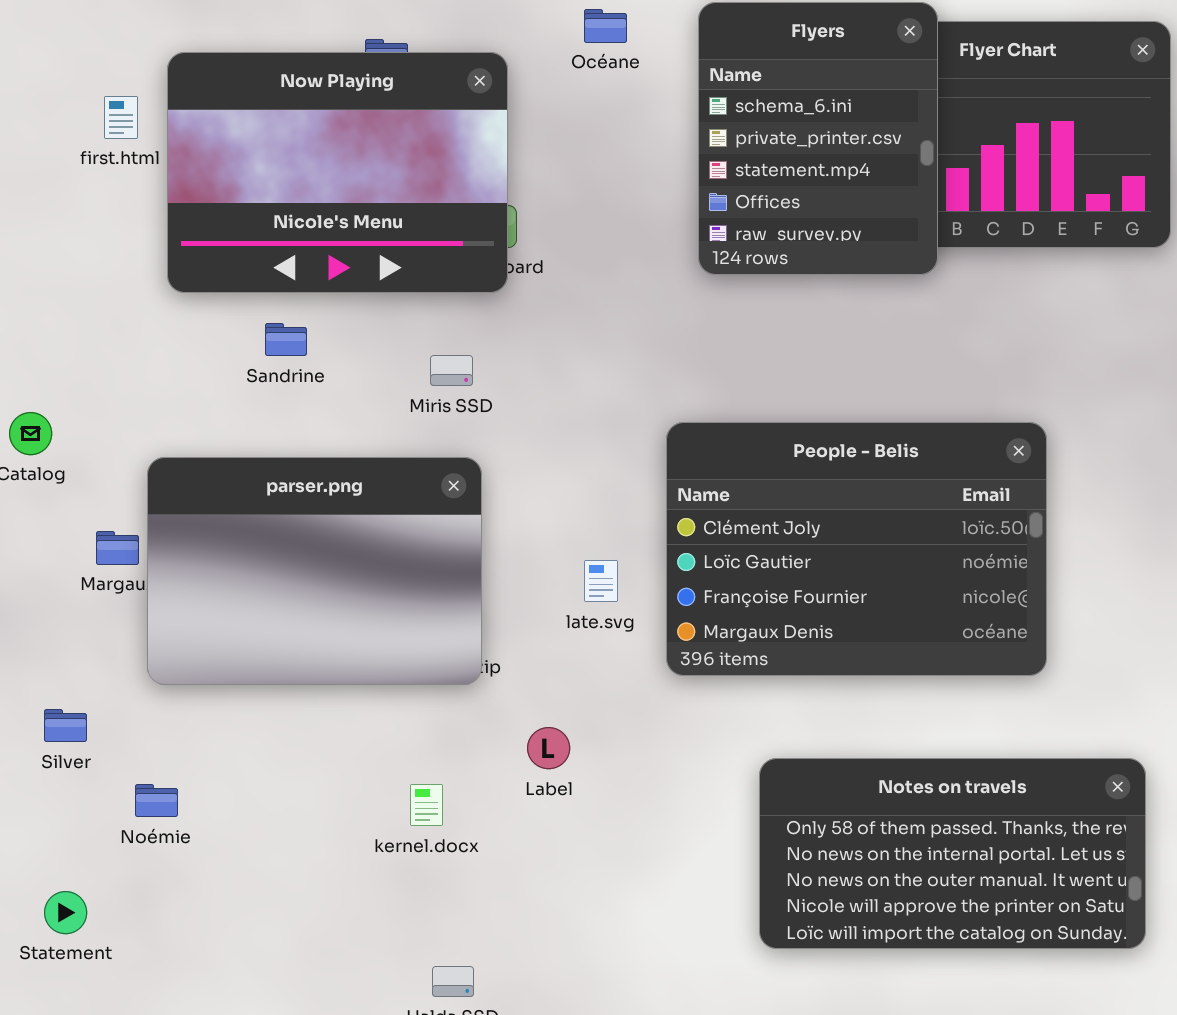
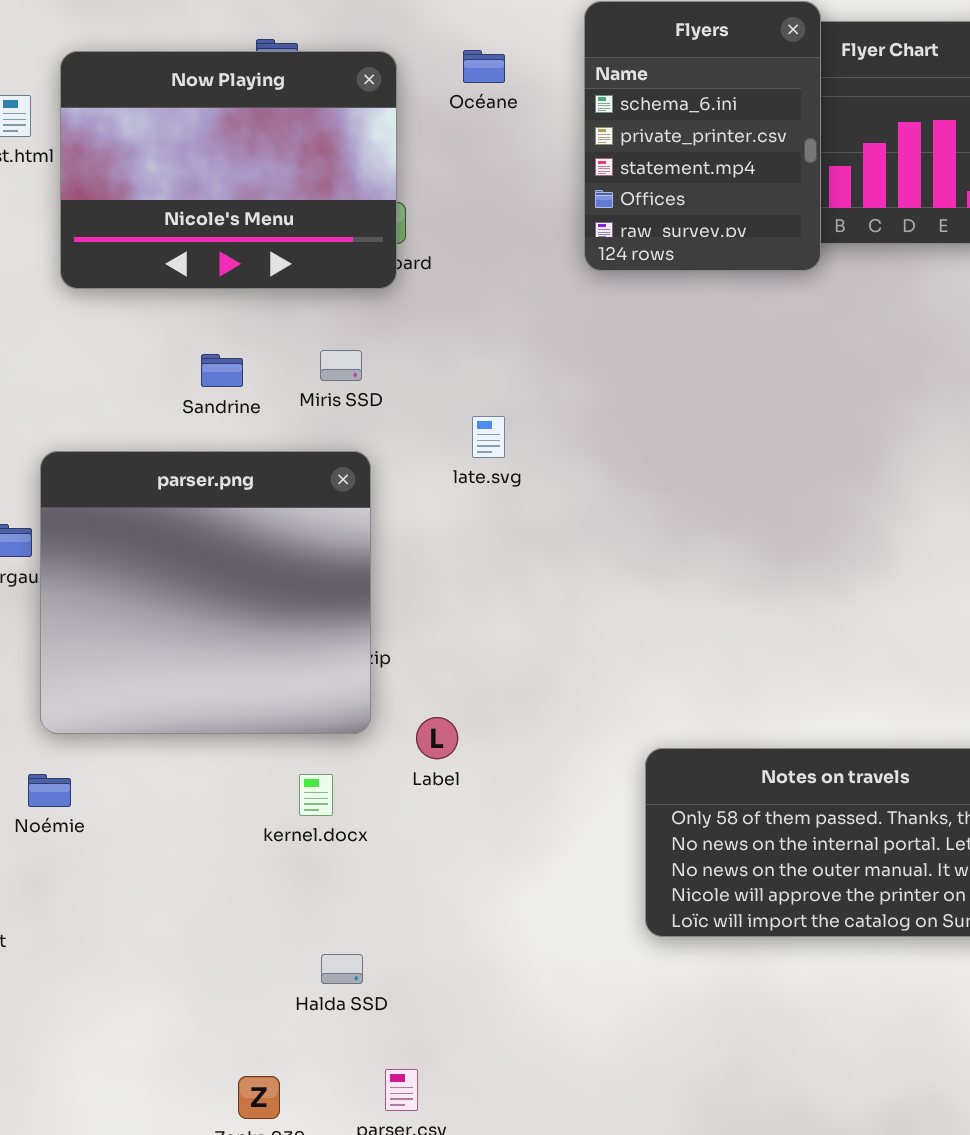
Océane: [584,9,627,43] -> [463,50,505,83], moved
Sandrine: [265,323,307,356] -> [201,354,243,387], moved
People - Belis: [666,422,1047,676] -> none, closed
parser.png: [147,457,482,685] -> [40,451,371,734], resized
late.svg: [584,560,618,602] -> [472,416,505,458], moved

